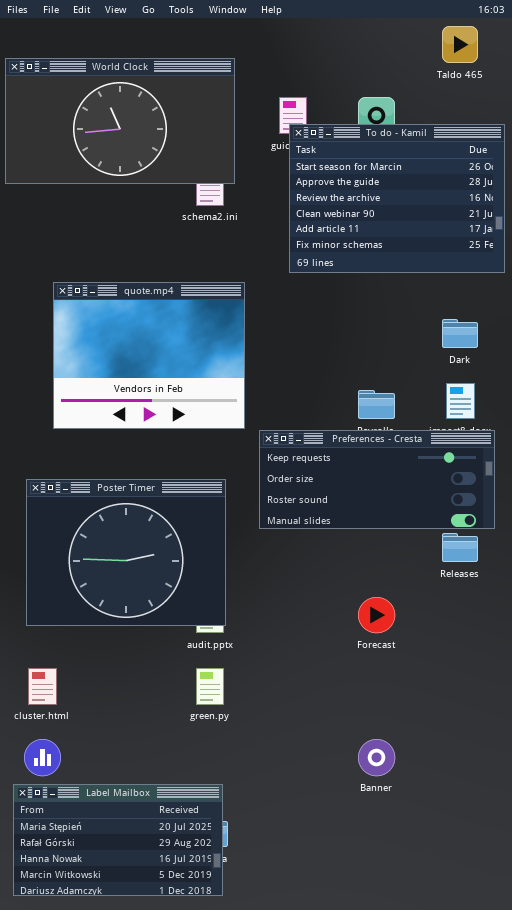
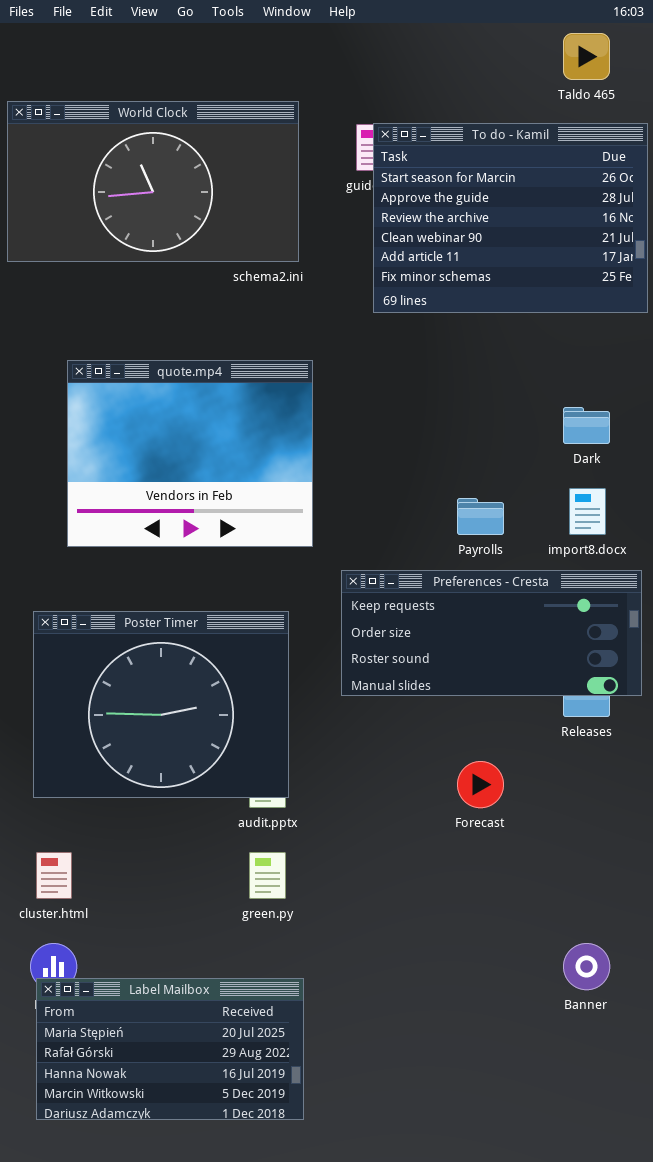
World Clock: [5,58,235,184] -> [7,101,299,262], moved
To do - Kamil: [289,124,505,273] -> [373,123,648,313], moved
Preferences - Cresta: [259,430,495,529] -> [341,570,642,696], moved
Banner: [358,739,395,776] -> [563,943,610,990], moved
Label Mailbox: [13,784,223,896] -> [36,978,304,1120], moved

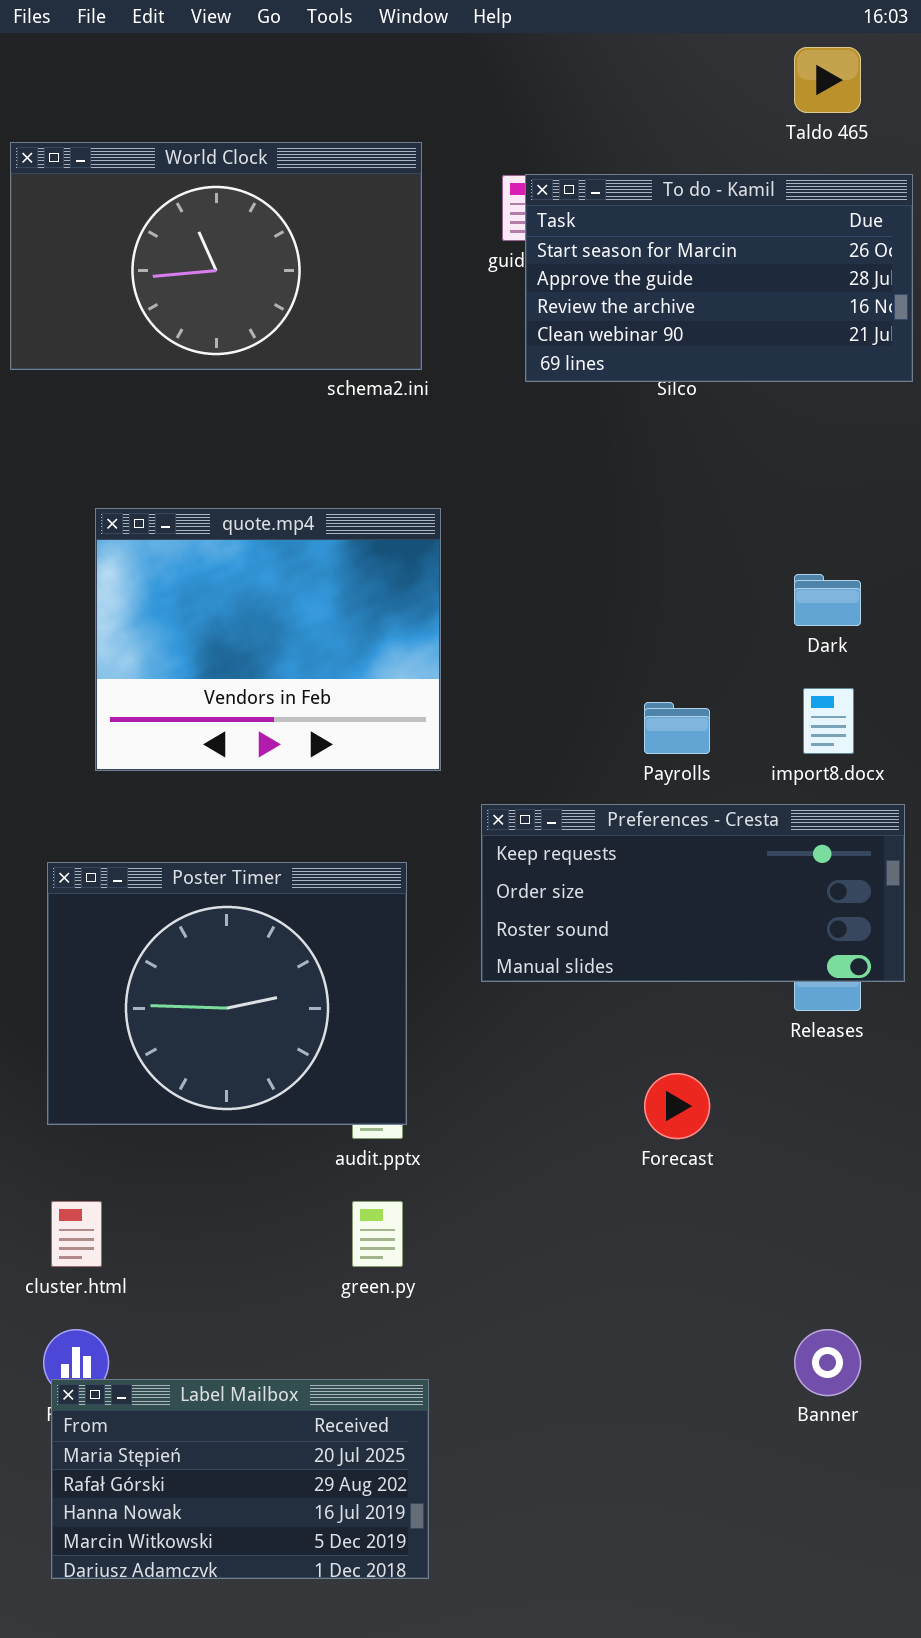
To do - Kamil: [373,123,648,313] -> [525,174,913,382], resized

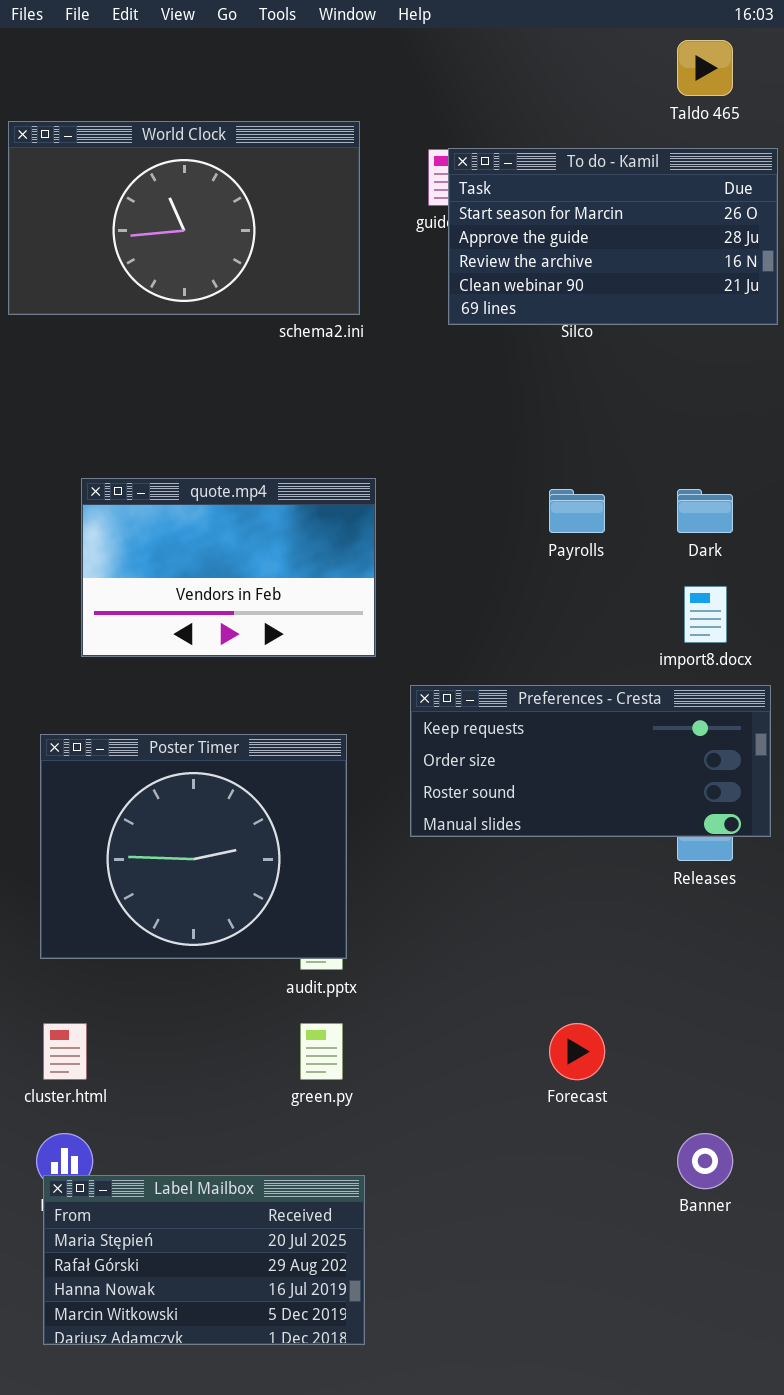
quote.mp4: [95,508,441,771] -> [81,478,376,657], resized
Payrolls: [644,702,710,754] -> [549,489,605,533], moved
Forecast: [644,1073,710,1139] -> [549,1023,605,1080], moved

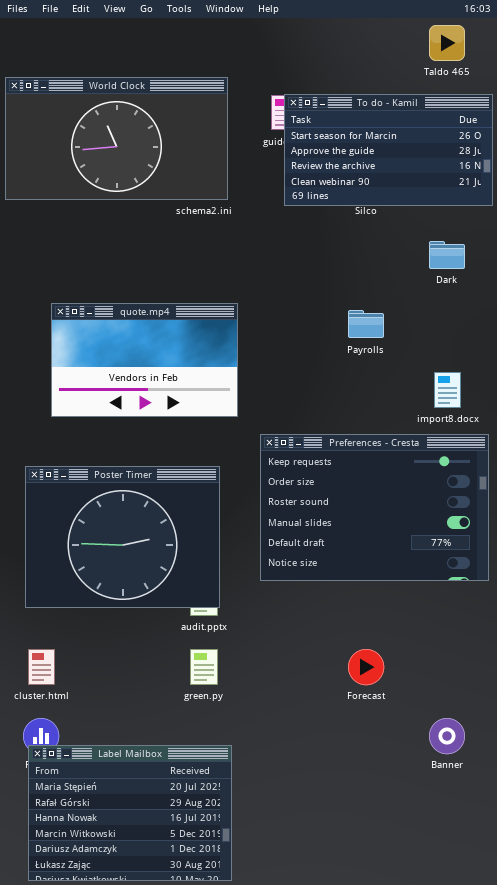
Dark: [677,489,733,533] -> [429,241,465,269], moved
Preferences - Cresta: [410,685,771,837] -> [260,434,489,581], resized
Label Mailbox: [43,1175,365,1345] -> [28,745,232,881], resized

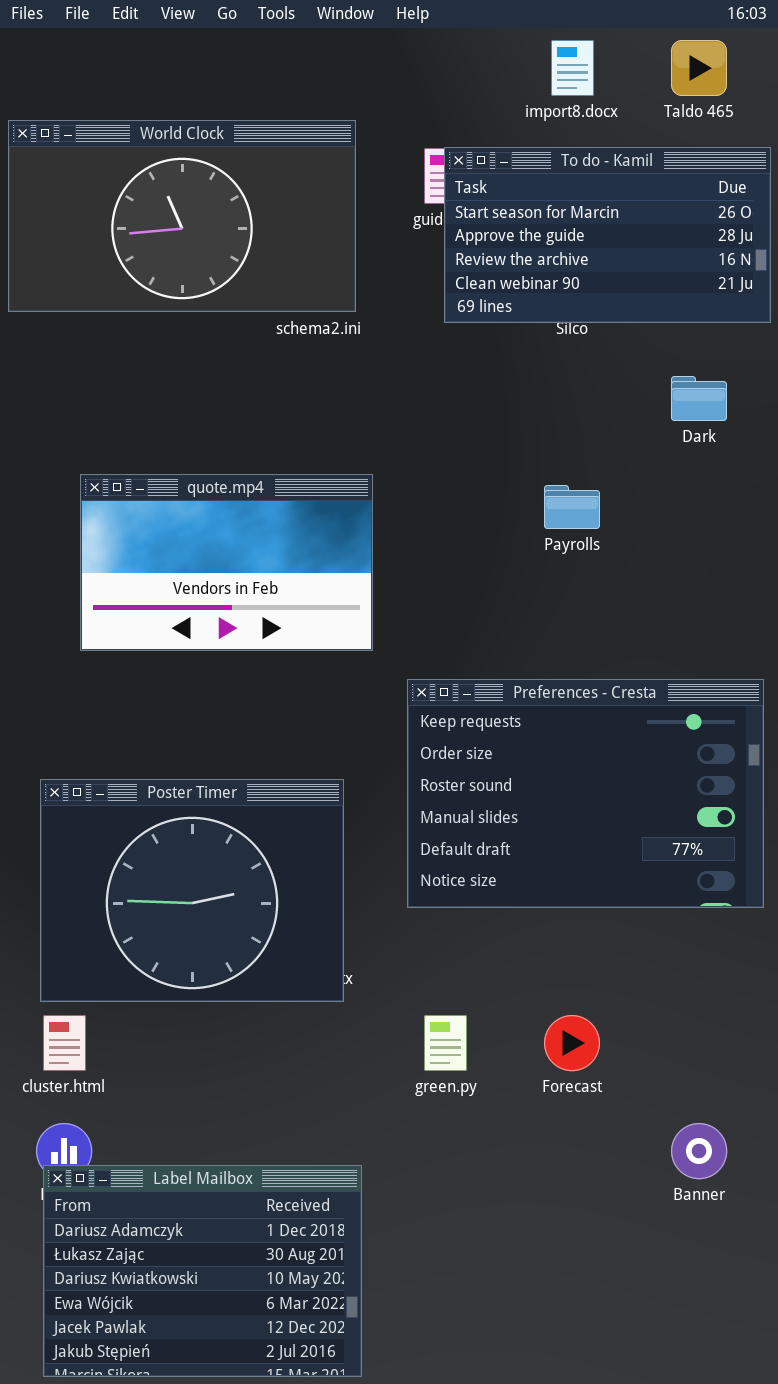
import8.docx: [434,372,461,408] -> [551,40,594,96], moved
Poster Timer: [25,466,220,608] -> [40,779,344,1002], moved
green.py: [190,649,218,685] -> [424,1015,467,1071], moved
Label Mailbox: [28,745,232,881] -> [43,1165,362,1377], scrolled down 4 rows

